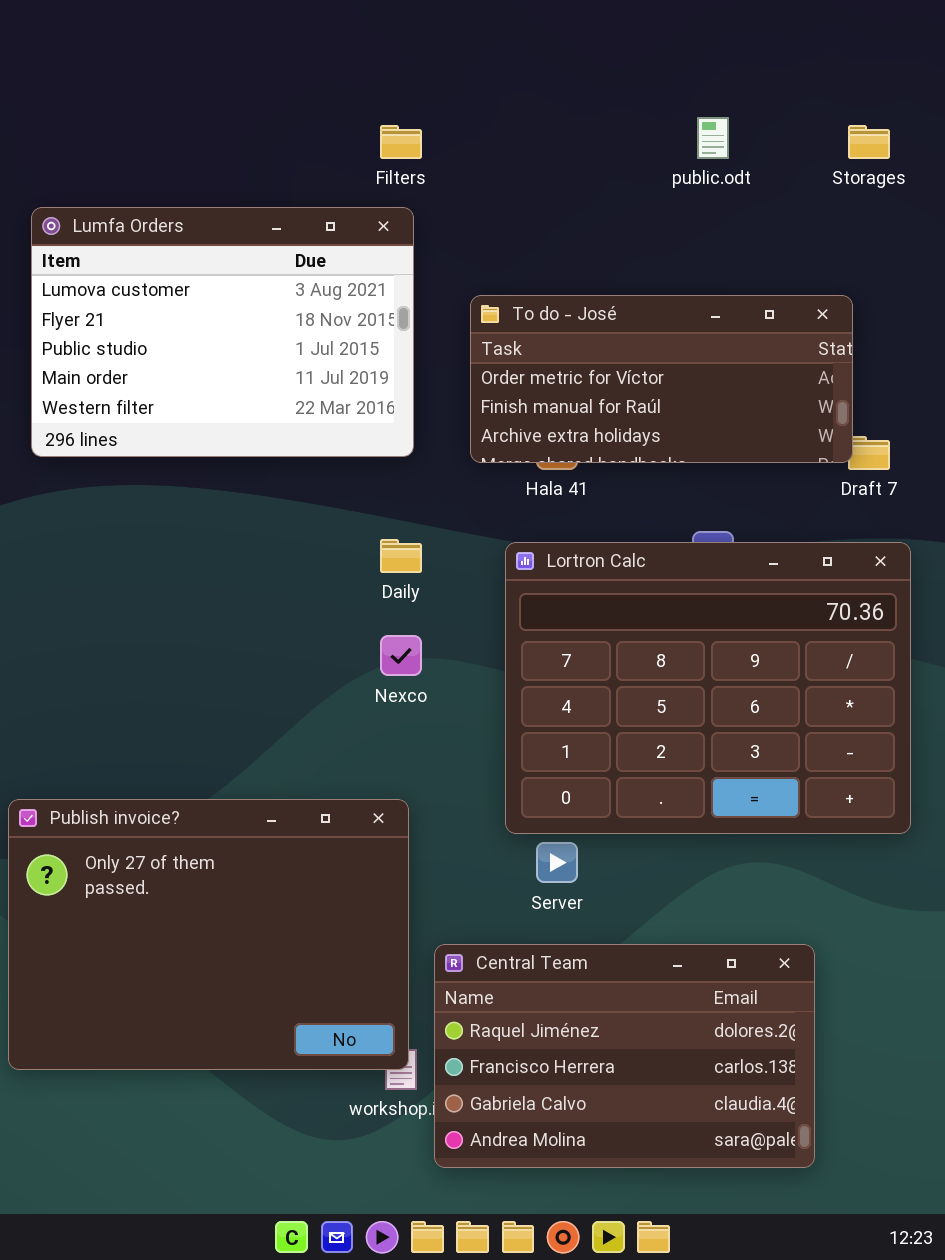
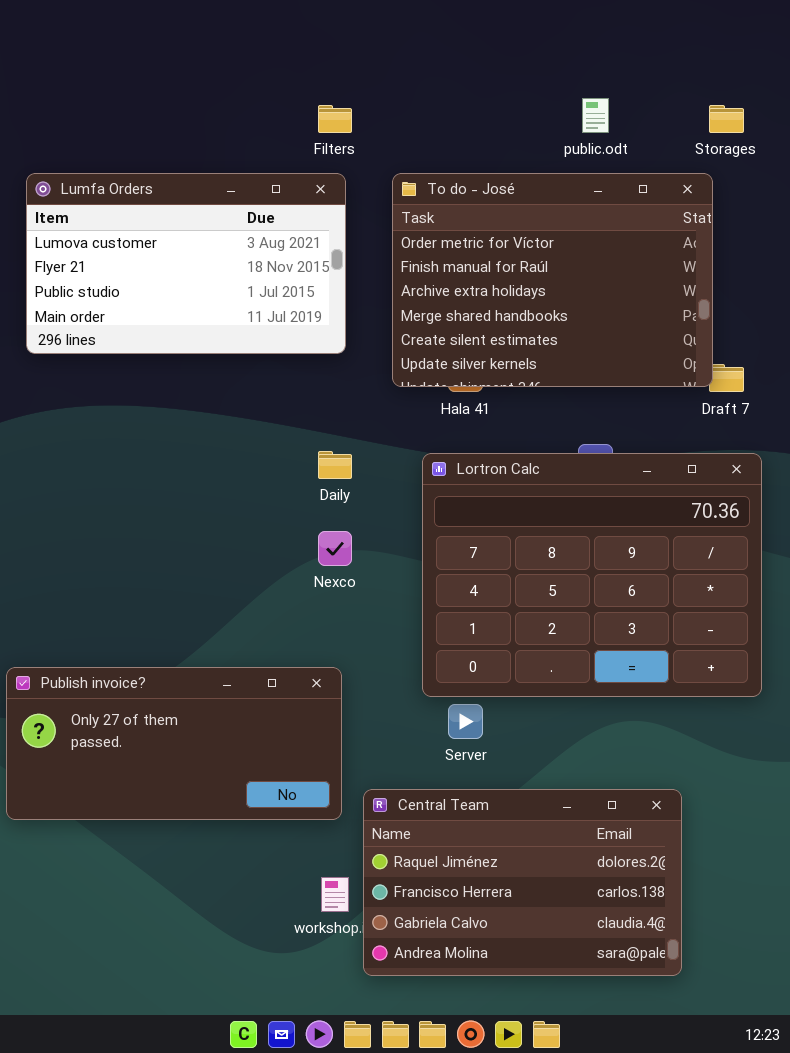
Lumfa Orders: [31,207,414,457] -> [26,173,346,354], resized
To do - José: [470,295,853,463] -> [392,173,713,387], resized
Publish invoice?: [8,799,409,1070] -> [6,667,342,820], resized

